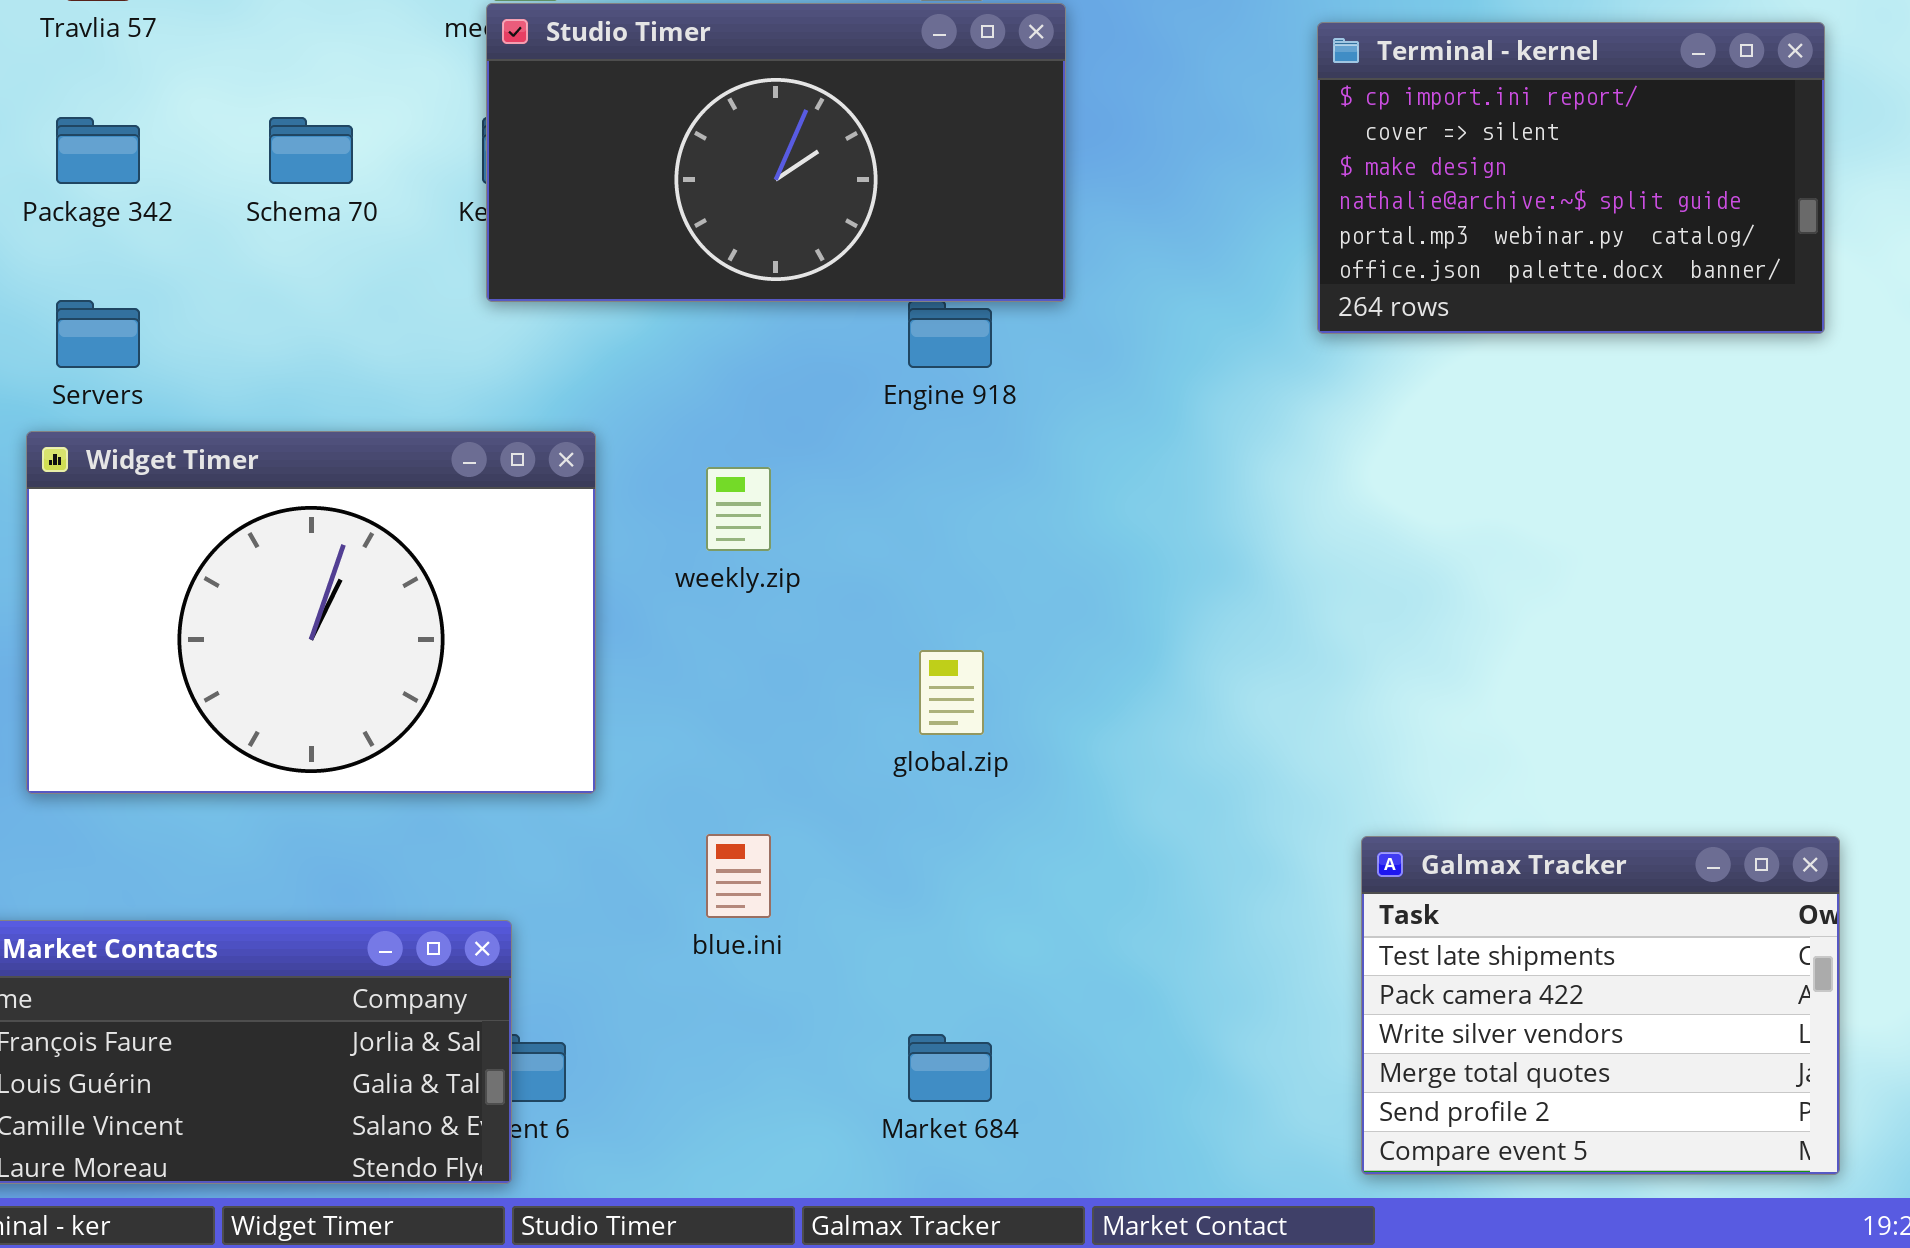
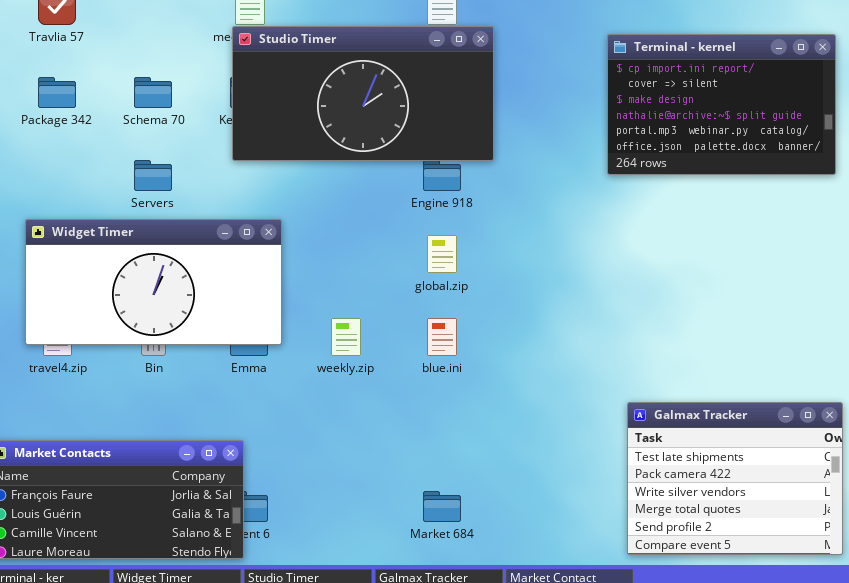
Servers: [56,300,140,368] -> [134,160,172,191], moved
Widget Timer: [26,431,596,794] -> [25,219,282,345], resized
weekly.zip: [706,467,771,551] -> [331,318,361,356], moved
global.zip: [919,650,984,735] -> [427,235,457,273], moved
blue.ini: [706,834,771,918] -> [427,318,457,356], moved

